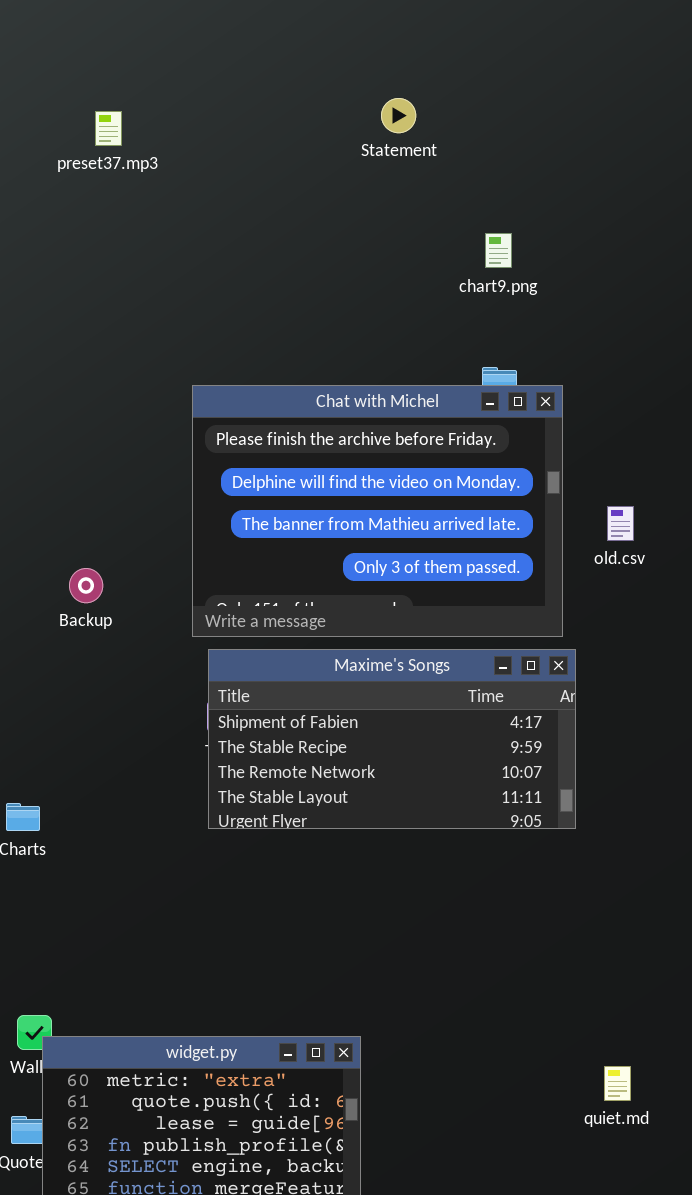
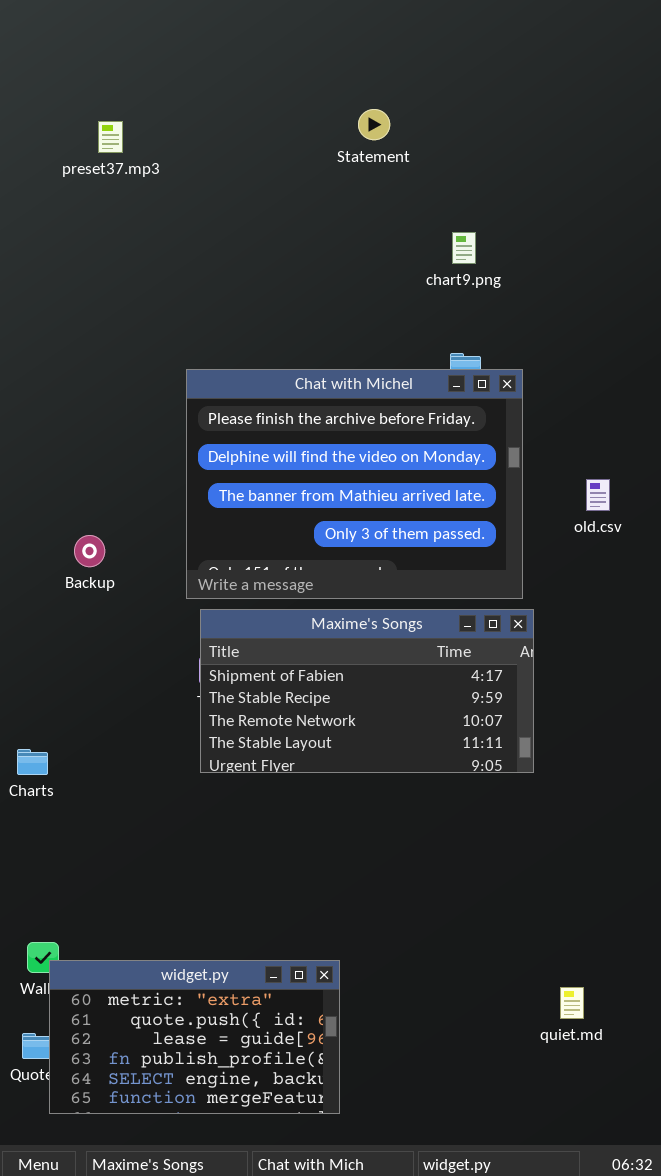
old.csv: [607,506,634,541] -> [586,479,610,511], moved

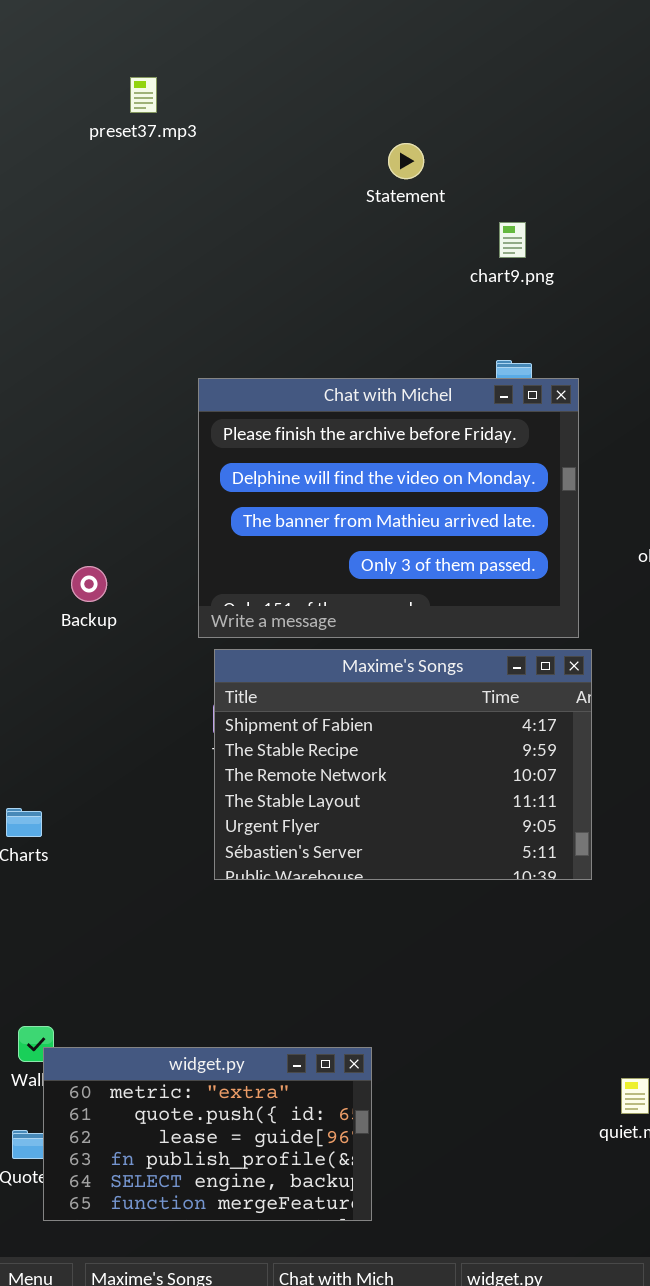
Statement: [358,109,390,140] -> [388,143,424,179], moved
preset37.mp3: [98,121,123,153] -> [130,77,157,113], moved
Maxime's Songs: [200,609,534,773] -> [214,649,592,880], resized

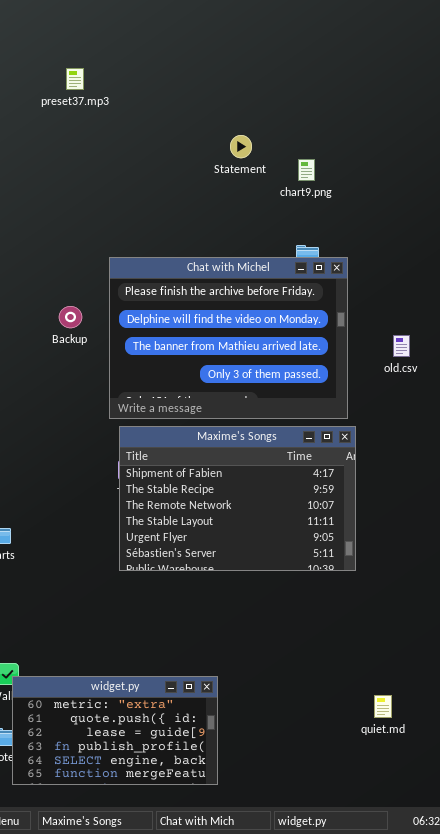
Statement: [388,143,424,179] -> [230,135,252,158], moved
Backup: [71,566,107,602] -> [59,306,82,328], moved

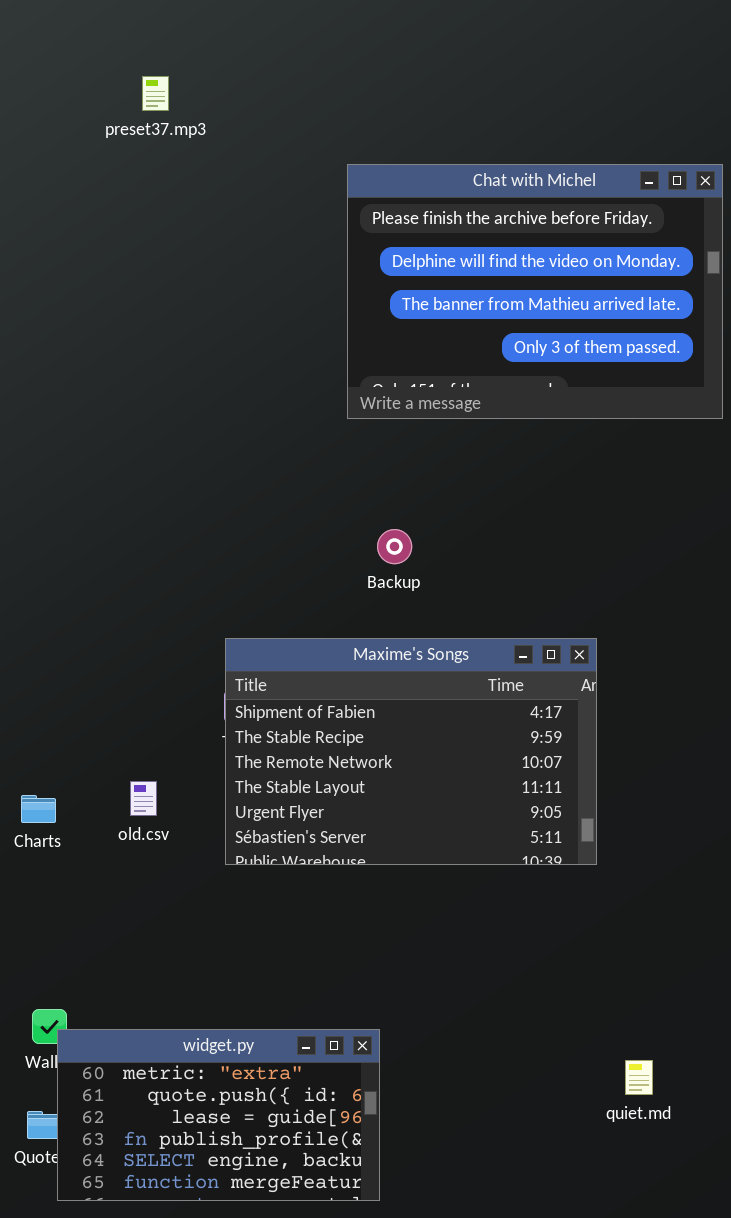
Chat with Michel: [109,257,348,419] -> [347,164,723,419], moved
Backup: [59,306,82,328] -> [377,529,412,564], moved
old.csv: [393,335,410,357] -> [130,781,157,816], moved

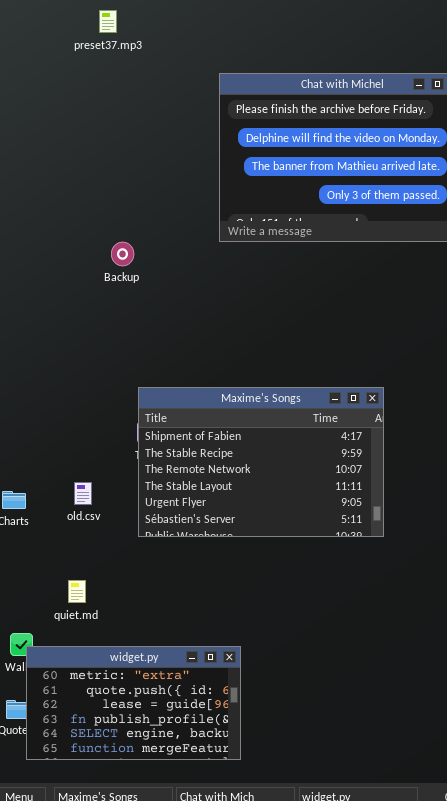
preset37.mp3: [142,76,169,111] -> [99,10,117,33], moved
Backup: [377,529,412,564] -> [111,242,134,266], moved
quiet.md: [625,1060,653,1095] -> [68,580,86,603], moved

